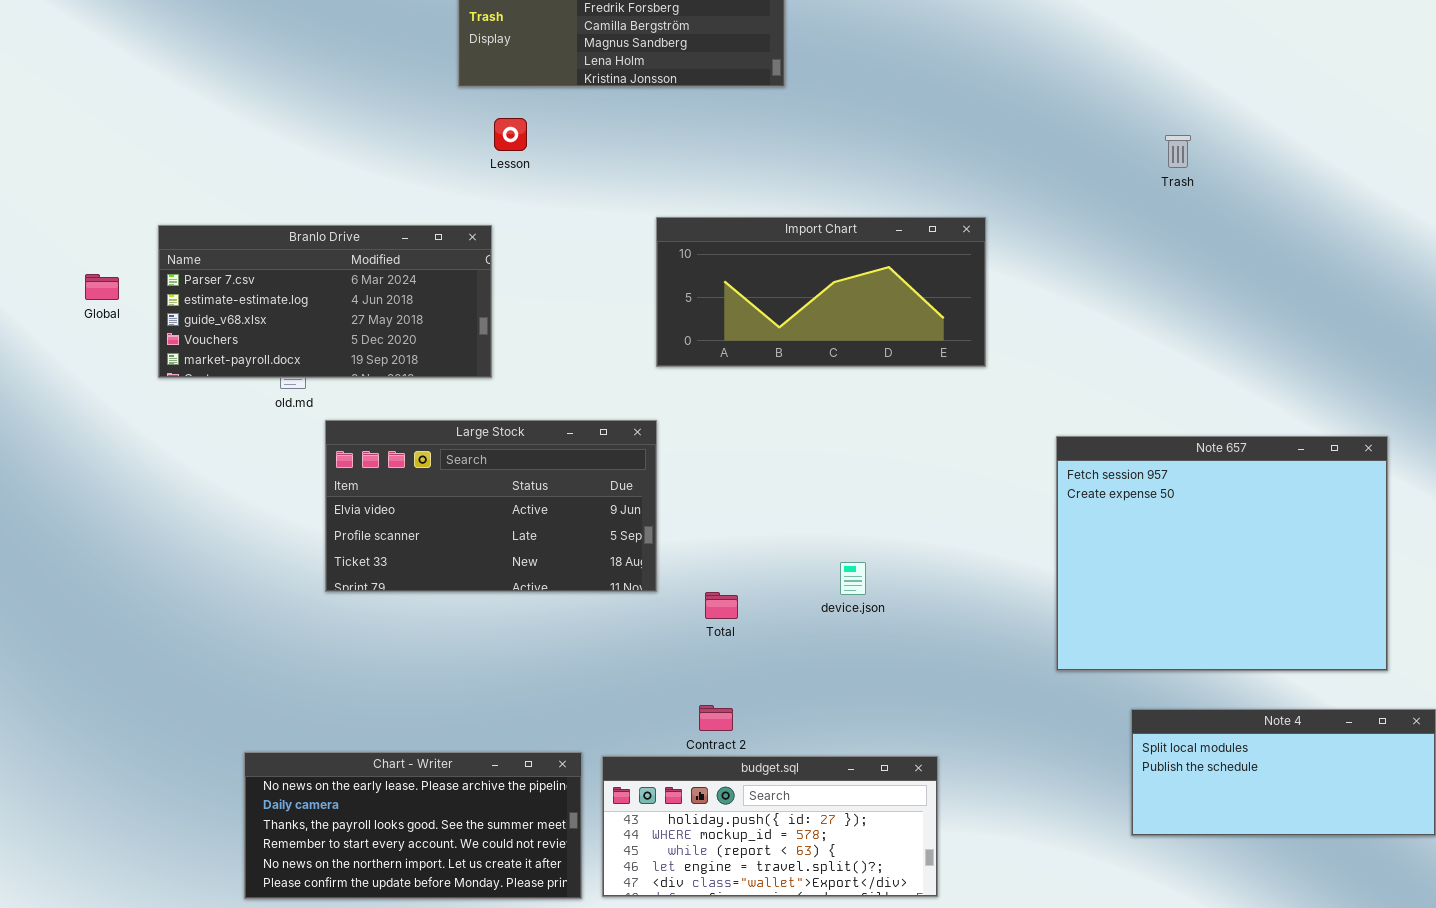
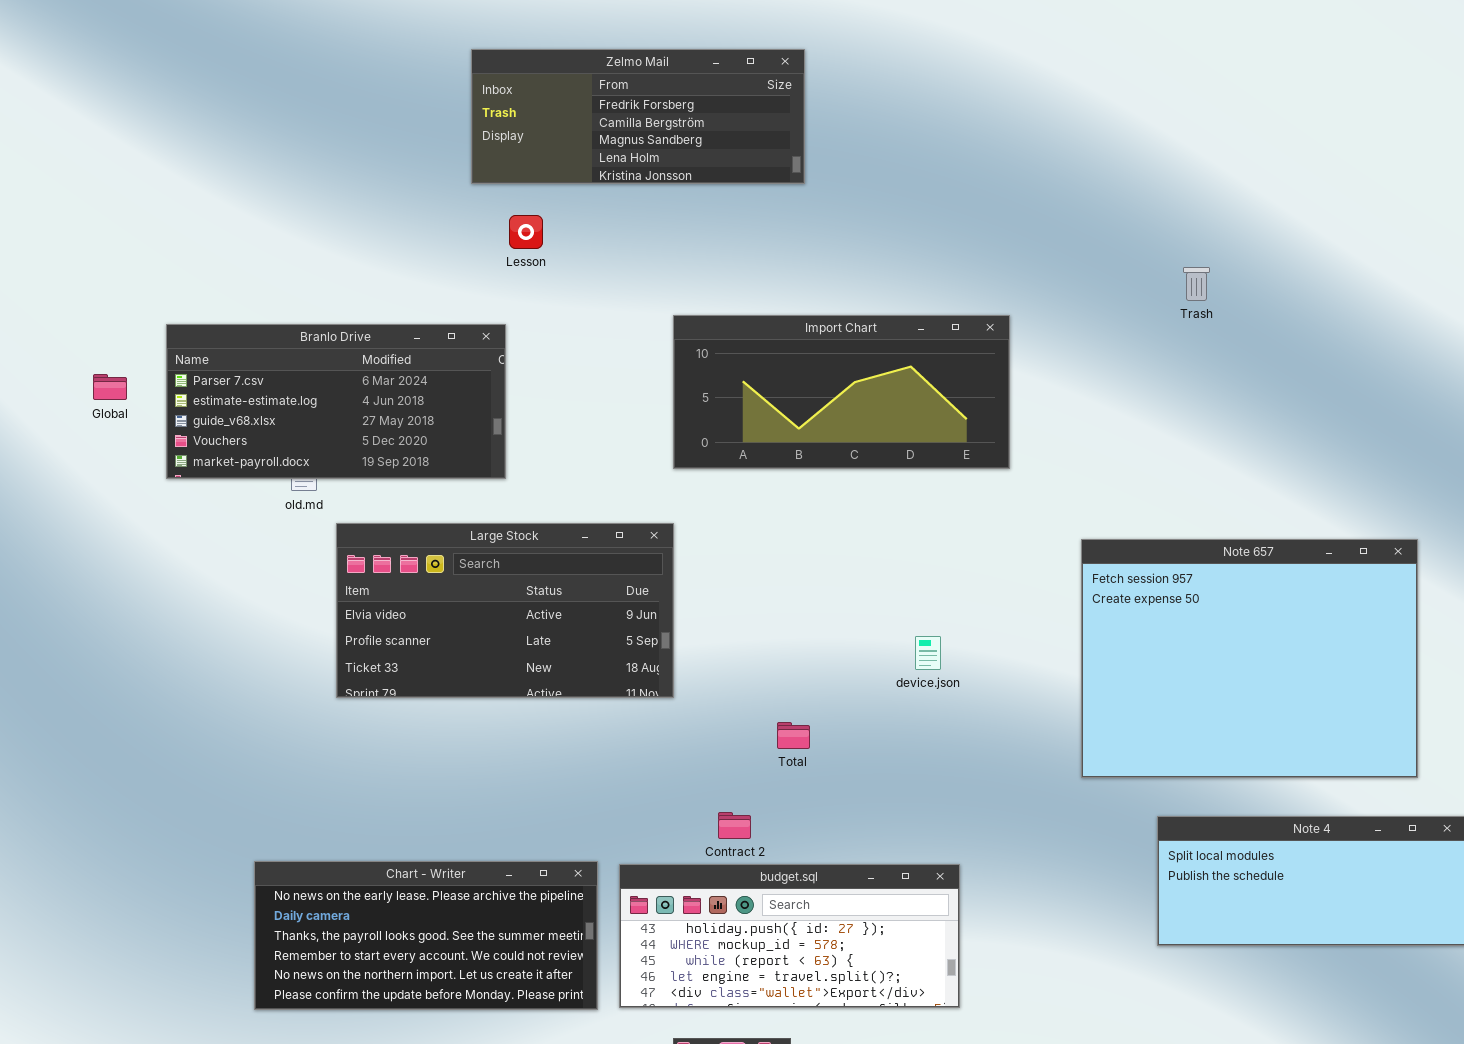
Trash: [1165,135,1191,168] -> [1183,267,1210,301], moved
device.json: [840,562,866,595] -> [915,636,941,670], moved
Total: [705,592,738,619] -> [777,722,810,749], moved

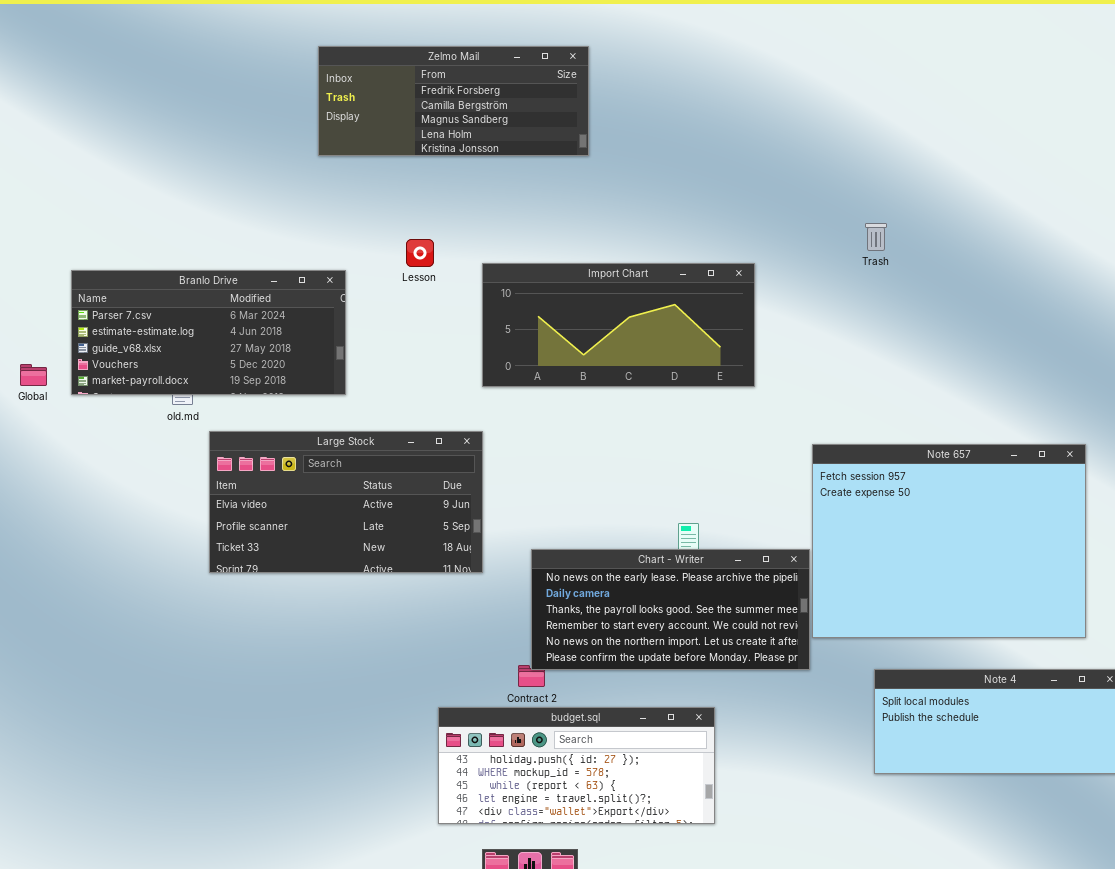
Lesson: [509,215,543,249] -> [406,239,434,267], moved
Trash: [1183,267,1210,301] -> [865,223,887,251], moved
Global: [93,374,127,400] -> [20,364,47,386], moved
Chart - Writer: [254,861,598,1010] -> [531,549,810,670], moved

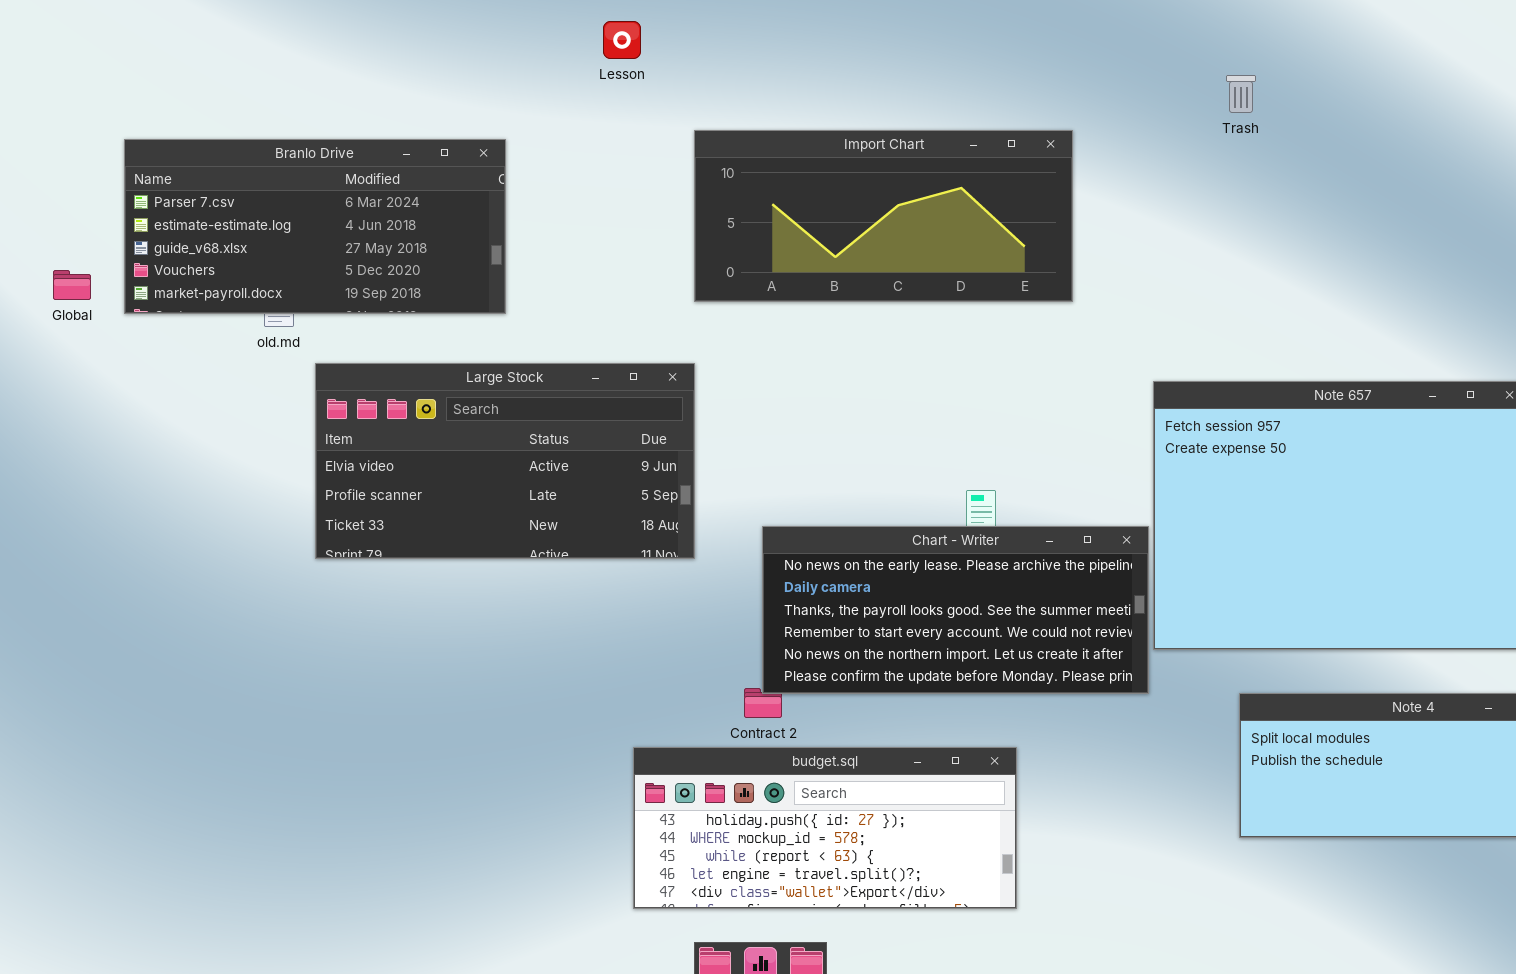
Lesson: [406,239,434,267] -> [603,21,641,59], moved

